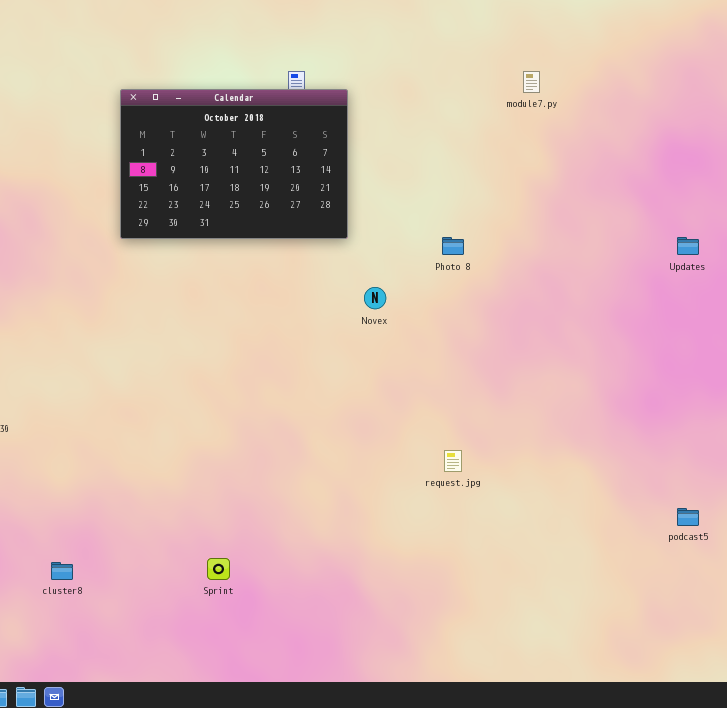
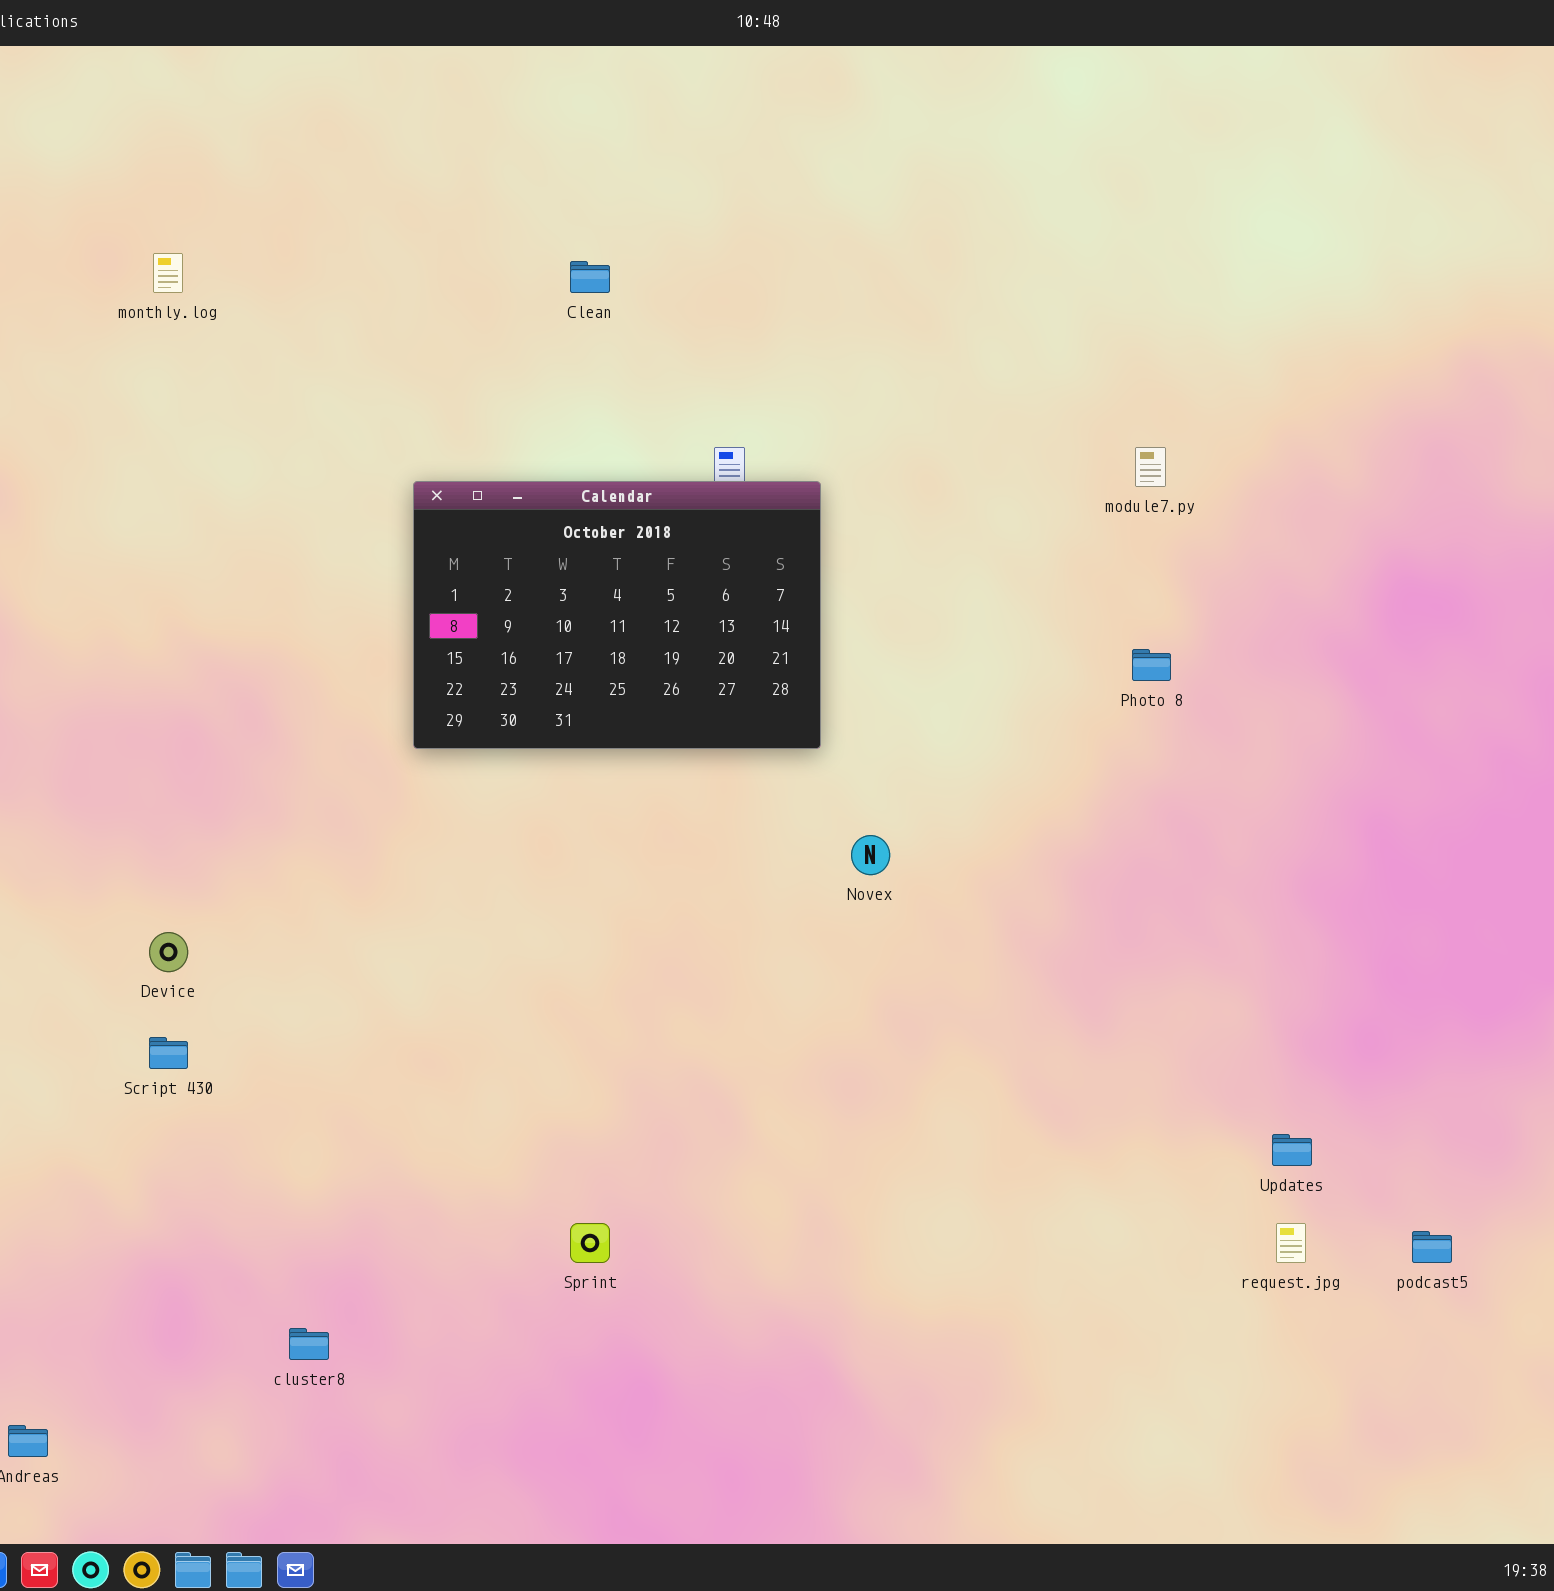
Photo 8: [442,237,464,255] -> [1132,649,1171,681], moved
Updates: [677,237,699,255] -> [1272,1134,1312,1166], moved
request.jpg: [444,450,462,472] -> [1276,1223,1306,1263], moved
Sprint: [207,558,230,580] -> [570,1223,610,1263], moved

